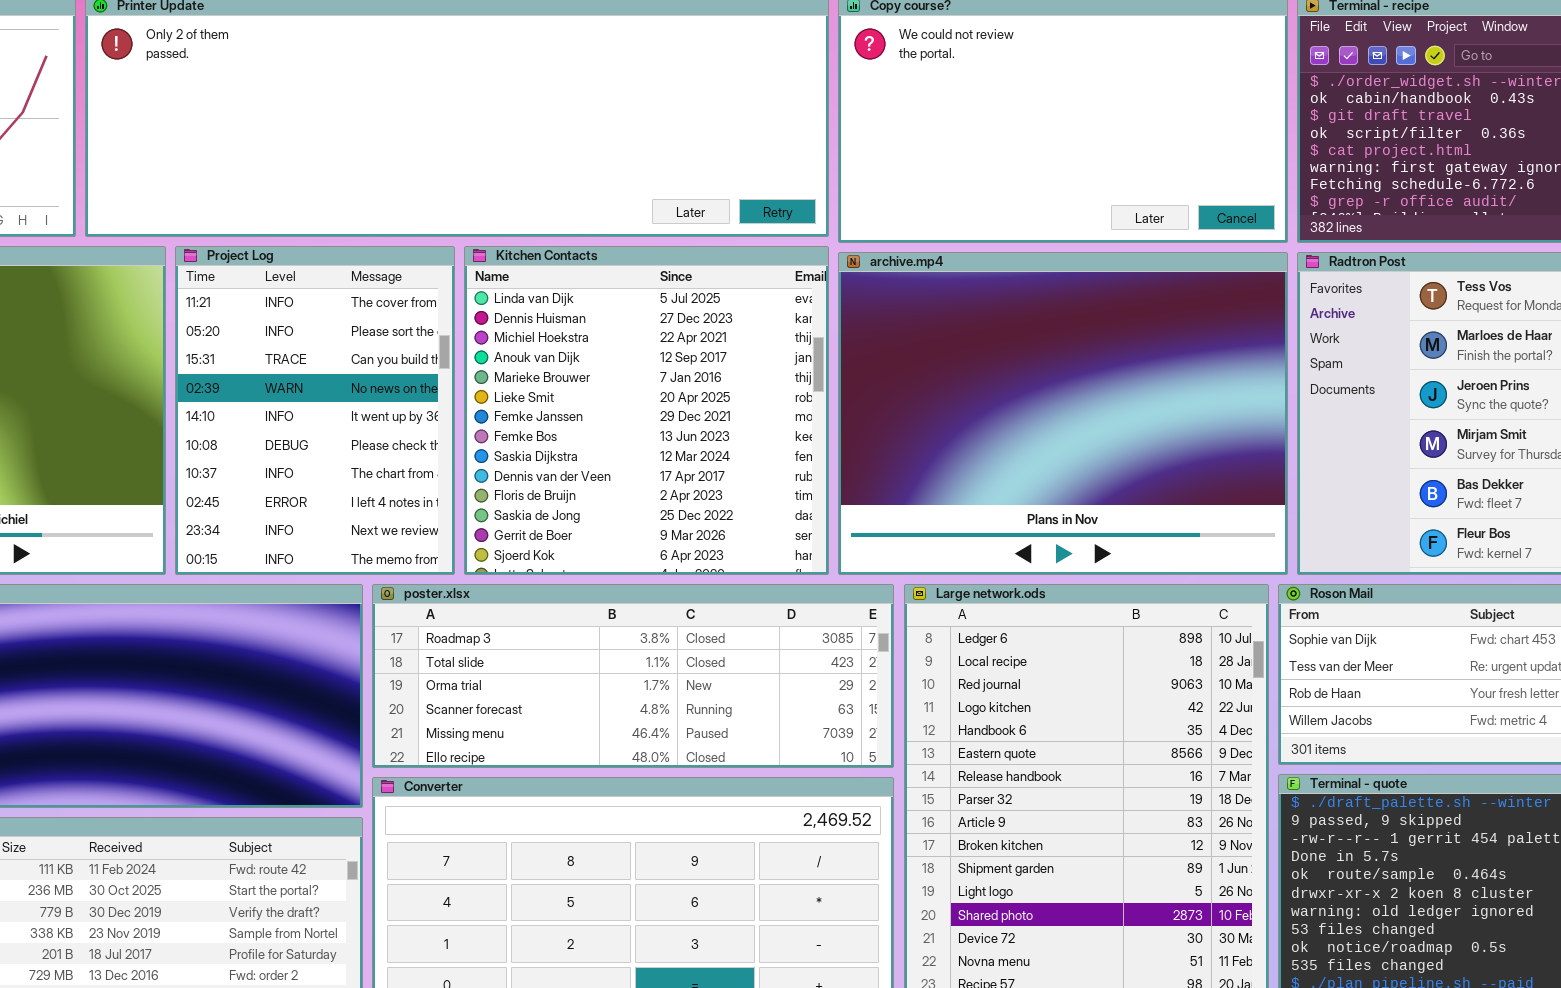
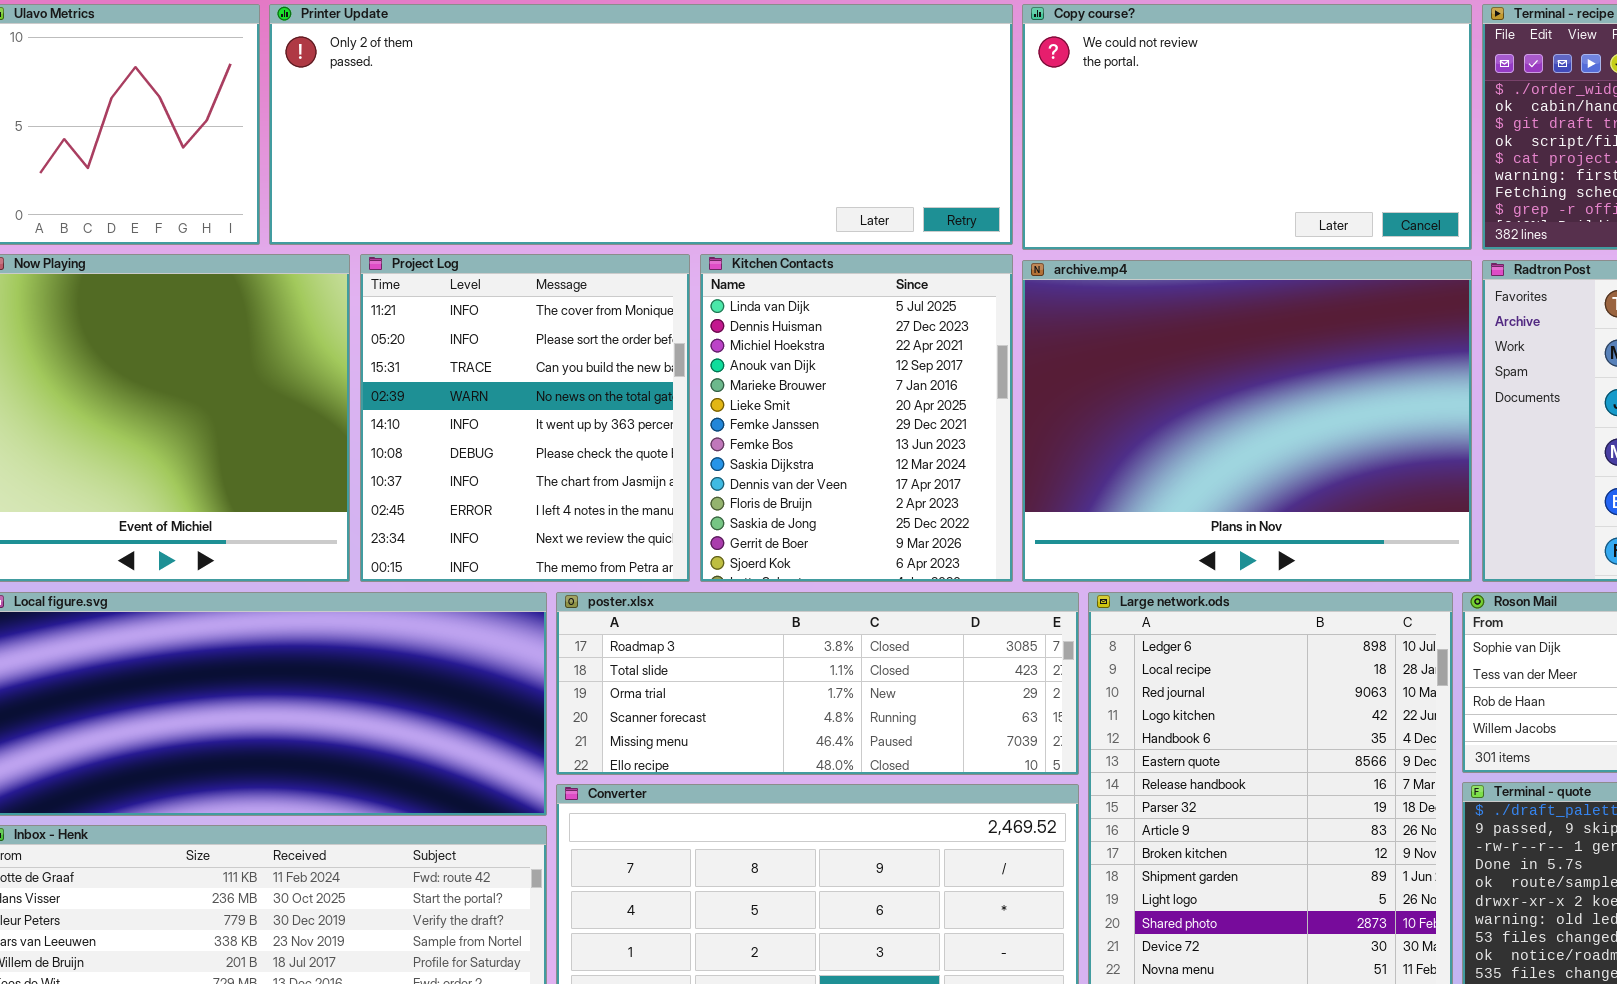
Project Log: [175,246,455,575] -> [360,254,690,582], resized
Kitchen Contacts: [464,246,829,575] -> [700,254,1013,582], resized

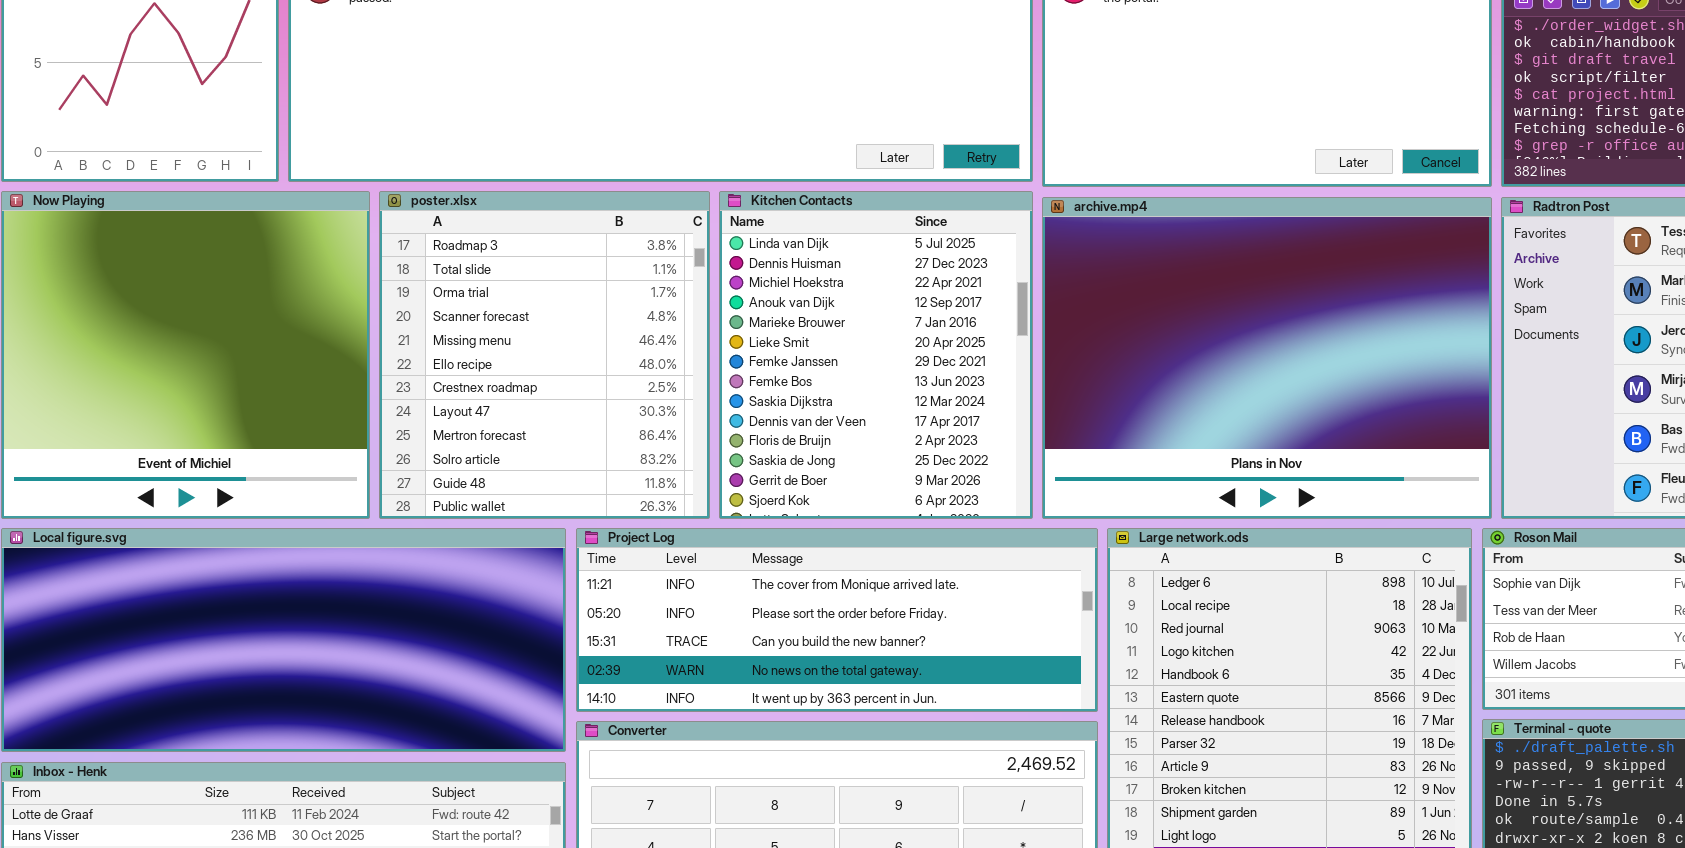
Project Log: [360,254,690,582] -> [576,528,1098,712], moved, resized
poster.xlsx: [556,592,1079,775] -> [379,191,710,519], moved, resized

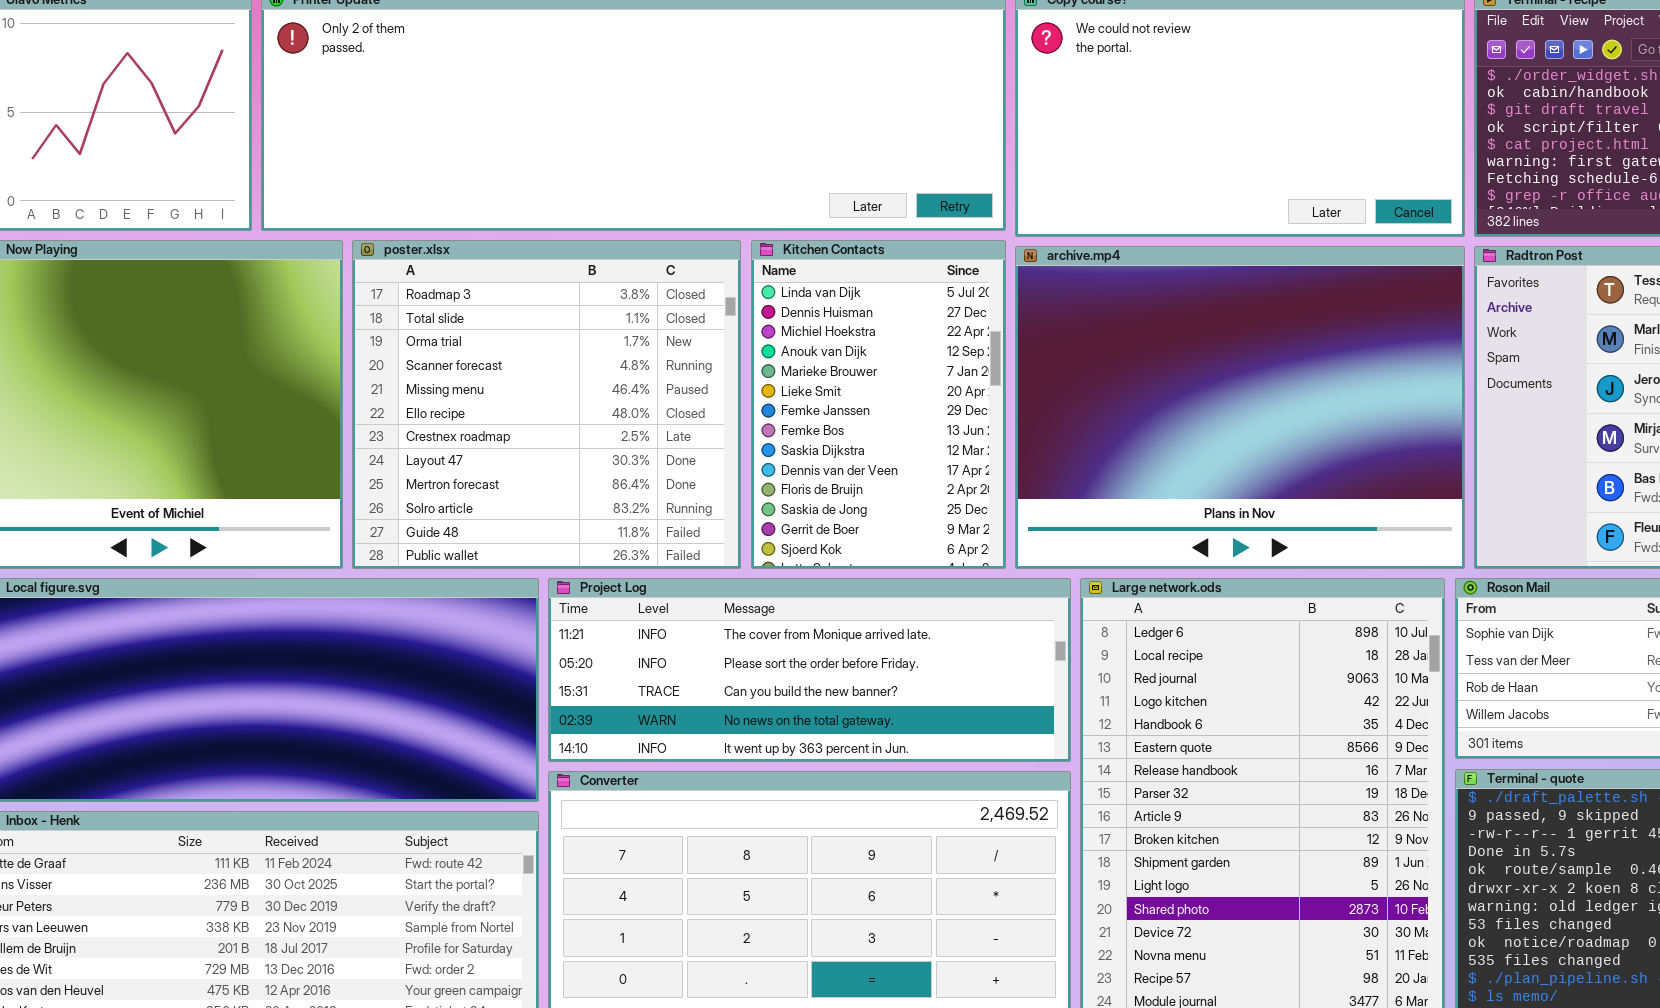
poster.xlsx: [379,191,710,519] -> [352,240,741,569], resized
Kitchen Contacts: [719,191,1033,519] -> [751,240,1006,569], resized

